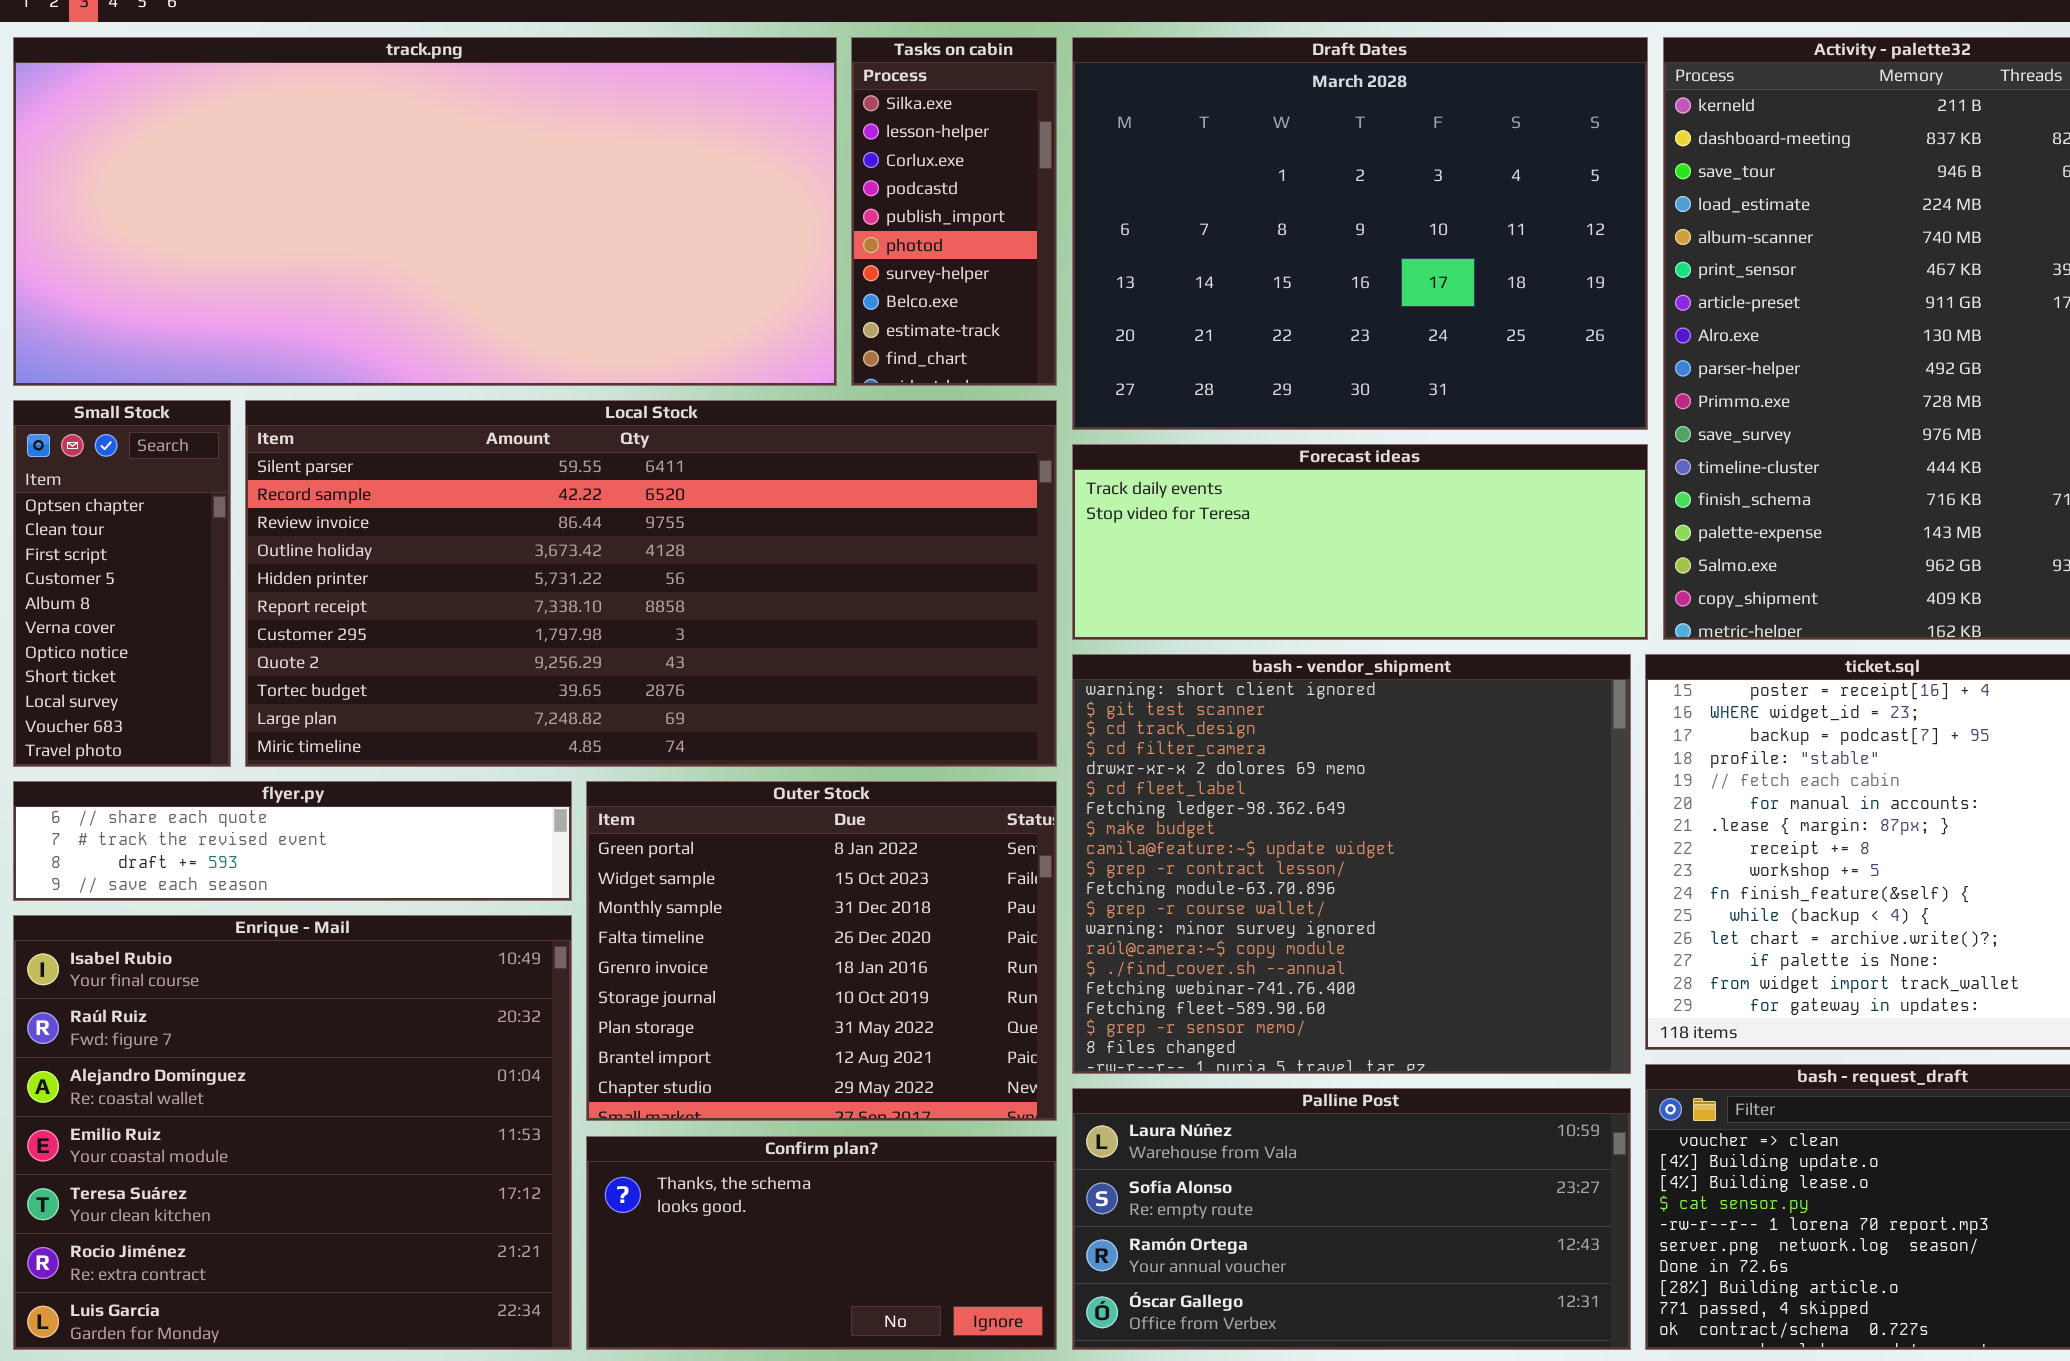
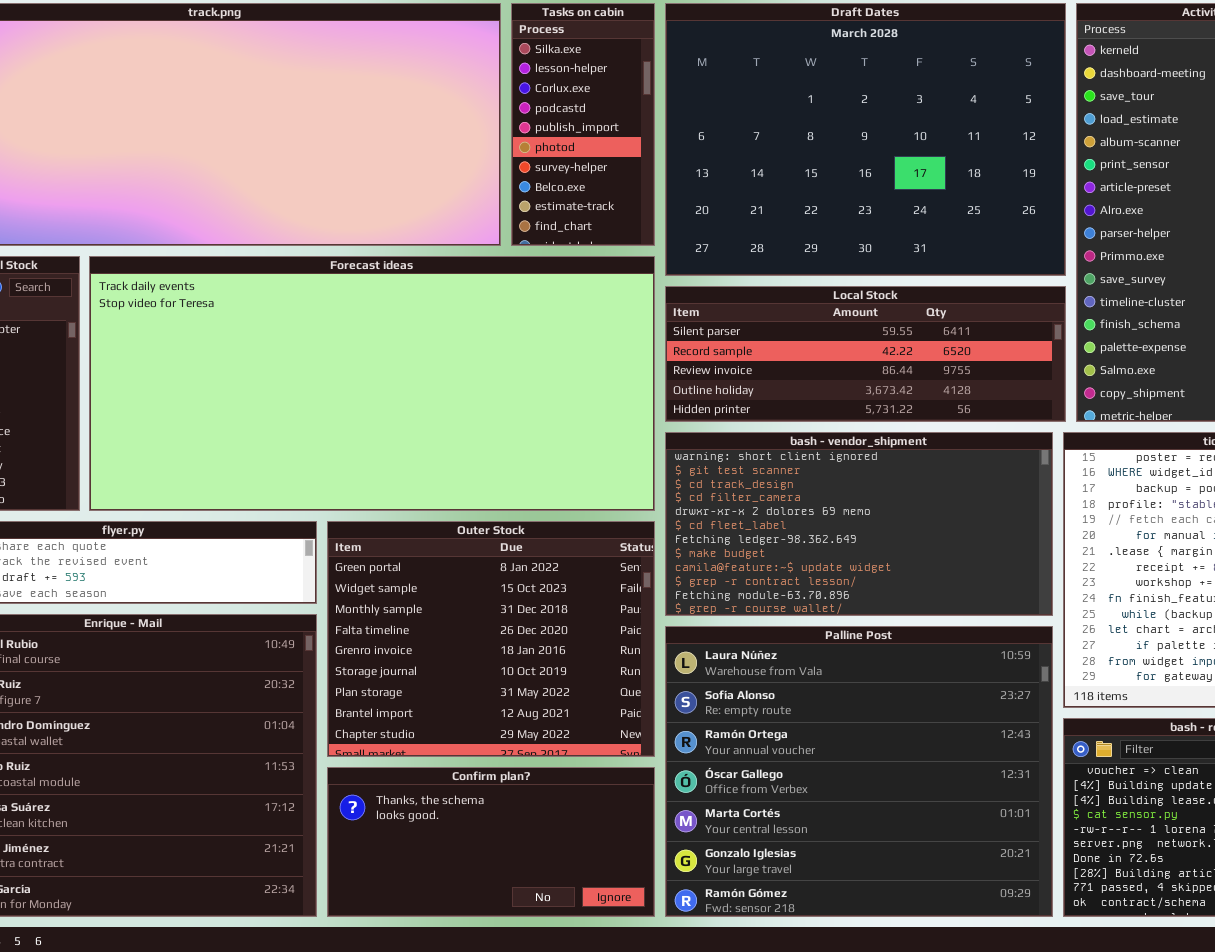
Local Stock: [245,400,1057,767] -> [665,286,1066,422], moved, resized
Forecast ideas: [1072,444,1648,640] -> [89,256,655,511], moved, resized
bash - vendor_shipment: [1072,654,1631,1074] -> [665,432,1053,616], resized
Palline Post: [1072,1088,1631,1350] -> [665,626,1053,917], resized

